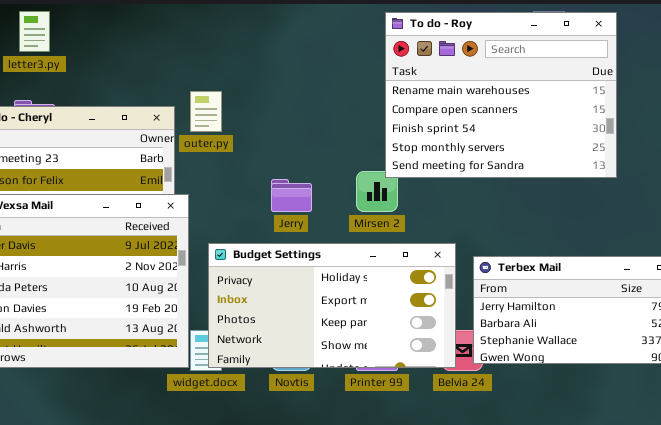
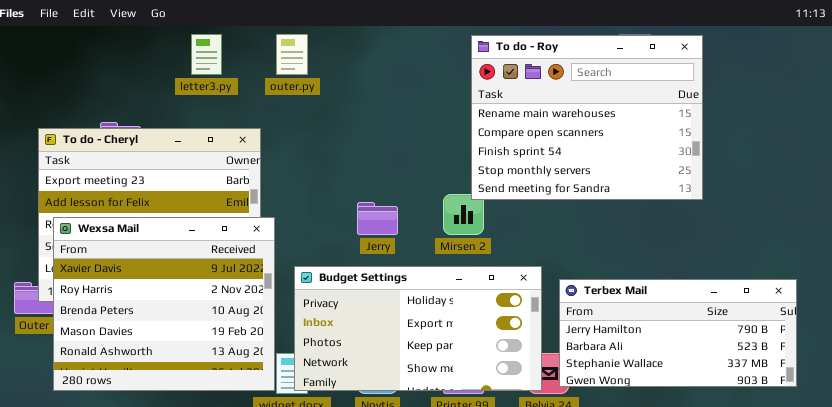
letter3.py: [19,11,50,52] -> [191,34,222,75], moved
outer.py: [190,91,222,132] -> [276,34,308,75], moved

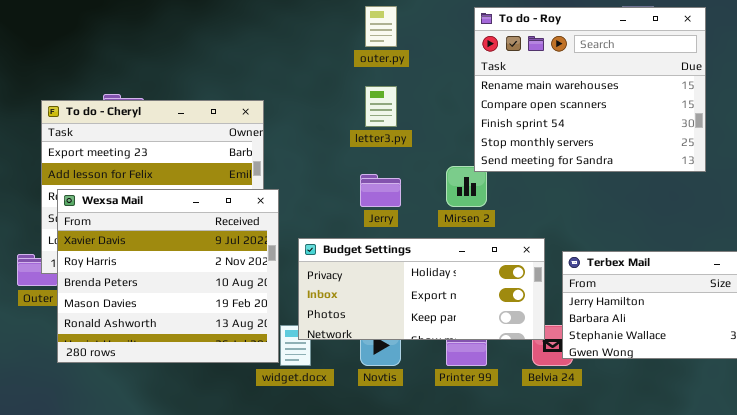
letter3.py: [191,34,222,75] -> [365,86,397,127], moved
outer.py: [276,34,308,75] -> [365,6,397,47], moved
Budget Settings: [294,266,542,391] -> [298,238,545,340], resized

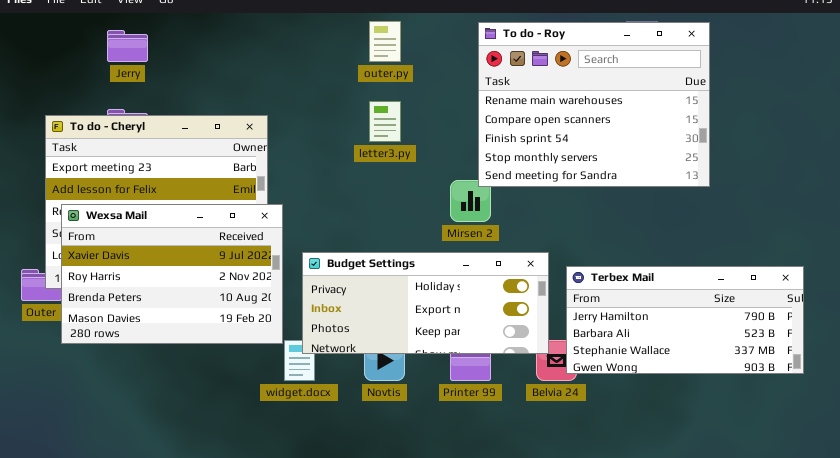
Jerry: [360,174,401,207] -> [107,30,148,62], moved
Wexsa Mail: [57,189,279,363] -> [61,204,283,344], resized

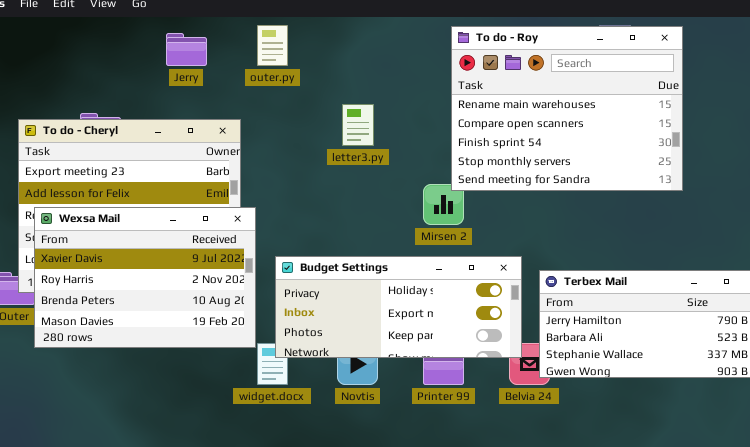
outer.py: [369,21,401,62] -> [257,25,288,66], moved
Jerry: [107,30,148,62] -> [166,33,207,66], moved

